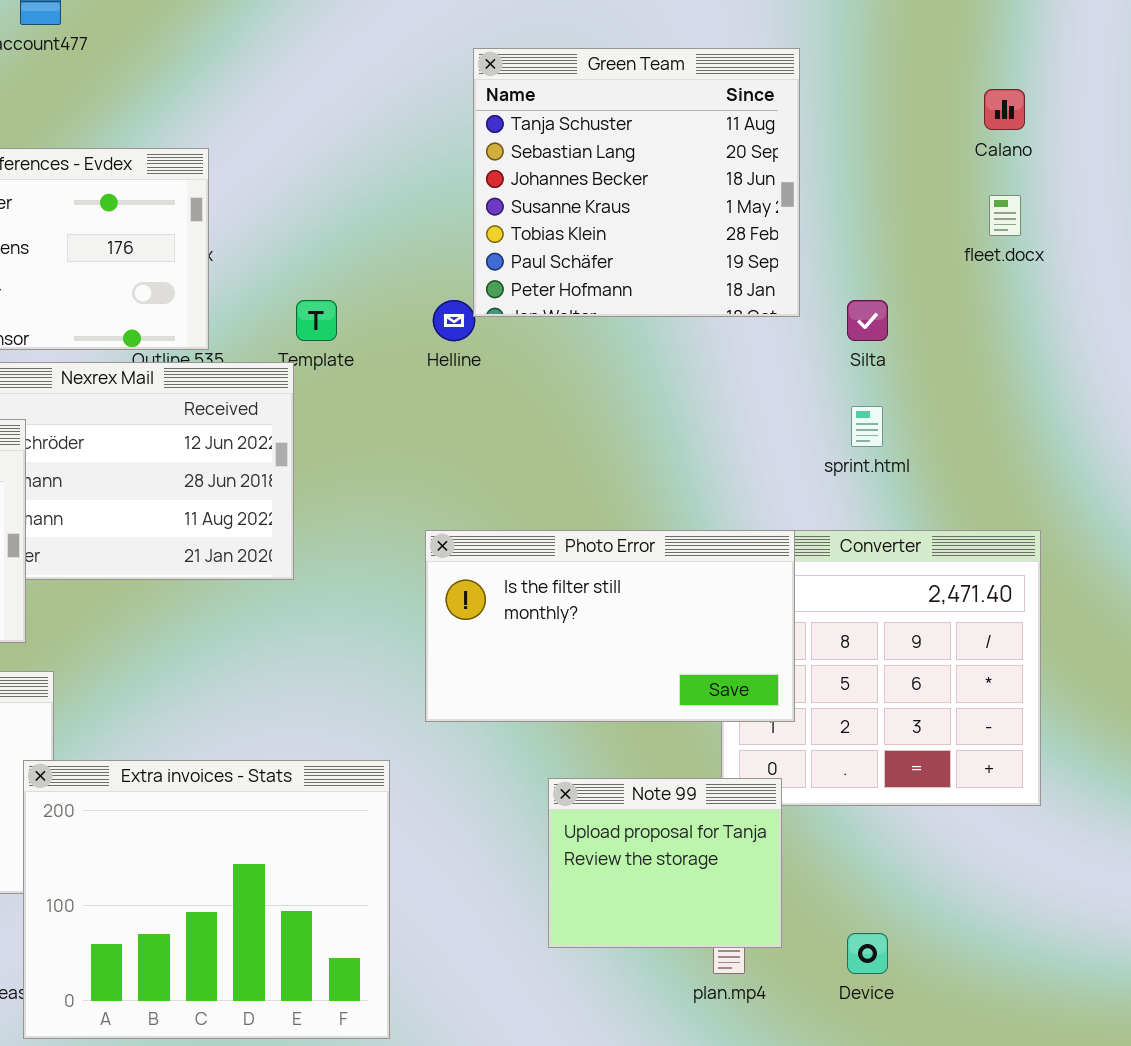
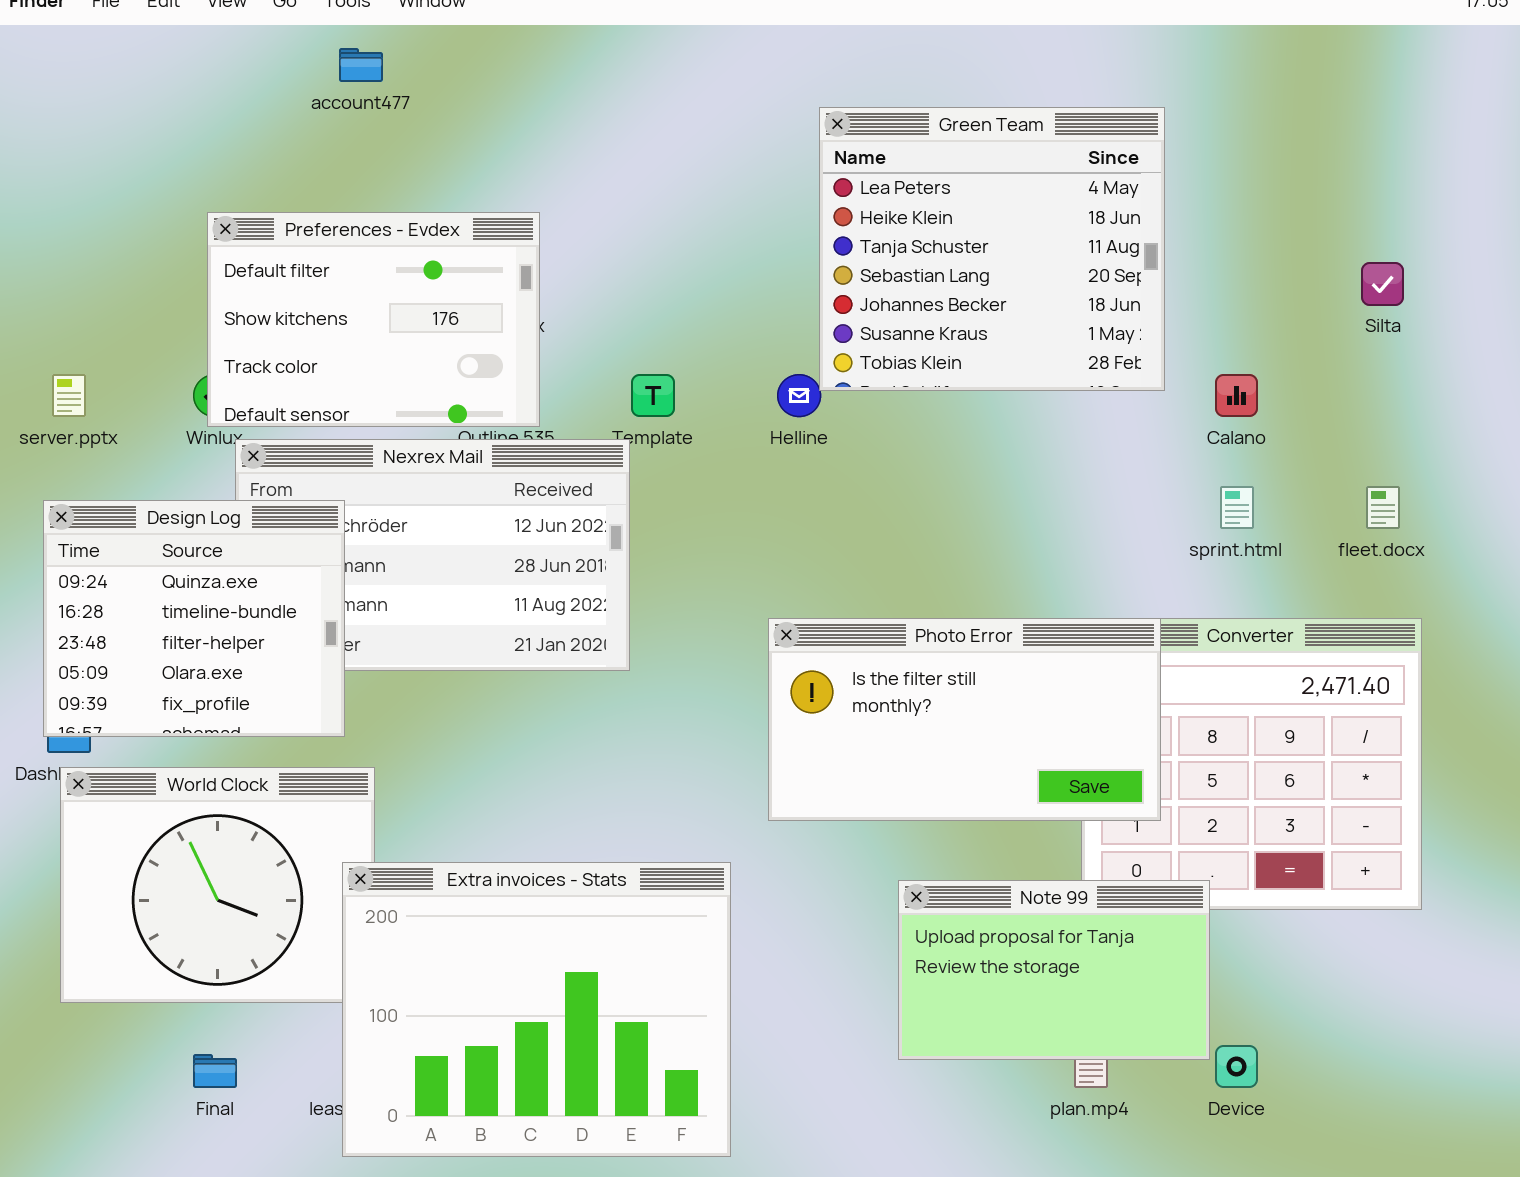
Green Team: [473,48,800,317] -> [819,107,1165,391], scrolled up 2 rows
Calano: [984,89,1025,130] -> [1215,374,1258,417], moved
fleet.docx: [989,195,1021,236] -> [1366,486,1400,529], moved
Silta: [847,300,888,341] -> [1361,262,1404,306], moved
Note 99: [548,778,782,948] -> [898,880,1210,1060], resized

